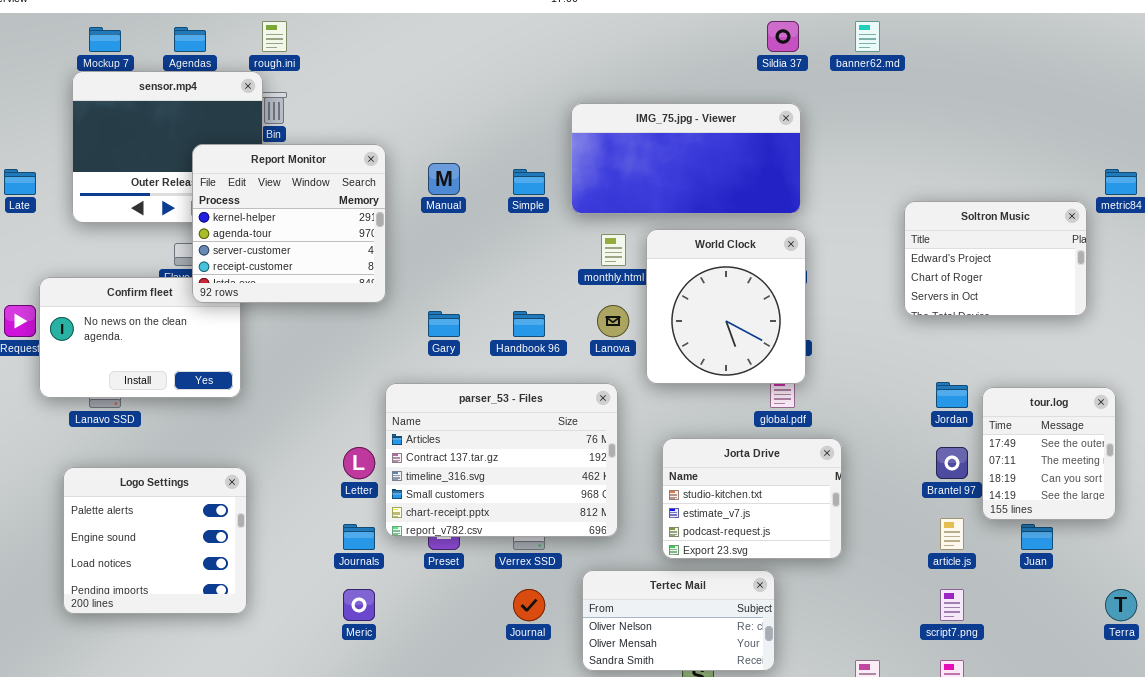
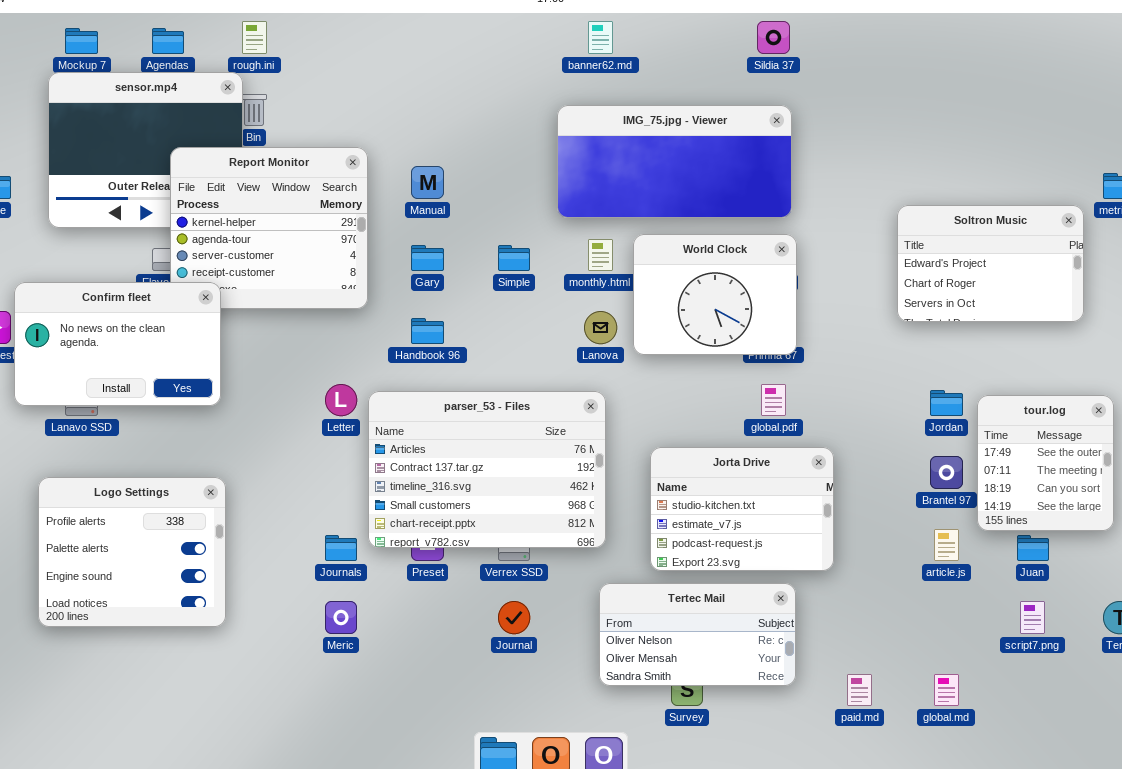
banner62.md: [855,21,880,52] -> [588,21,613,54], moved
Simple: [513,169,545,195] -> [498,245,530,271], moved
World Clock: [646,229,806,384] -> [633,234,797,355], resized
Confirm fleet: [39,277,241,398] -> [14,282,221,406], raised
Gary: [428,311,460,337] -> [411,245,444,271], moved
Handbook 96: [513,311,545,337] -> [411,318,444,344], moved
Letter: [343,447,375,479] -> [325,384,357,416], moved
Logo Settings: [63,467,247,614] -> [38,477,226,627], scrolled up 1 row
Tertec Mail: [582,570,775,671] -> [599,583,796,686], moved
script7.png: [940,589,964,621] -> [1020,601,1045,634], moved

